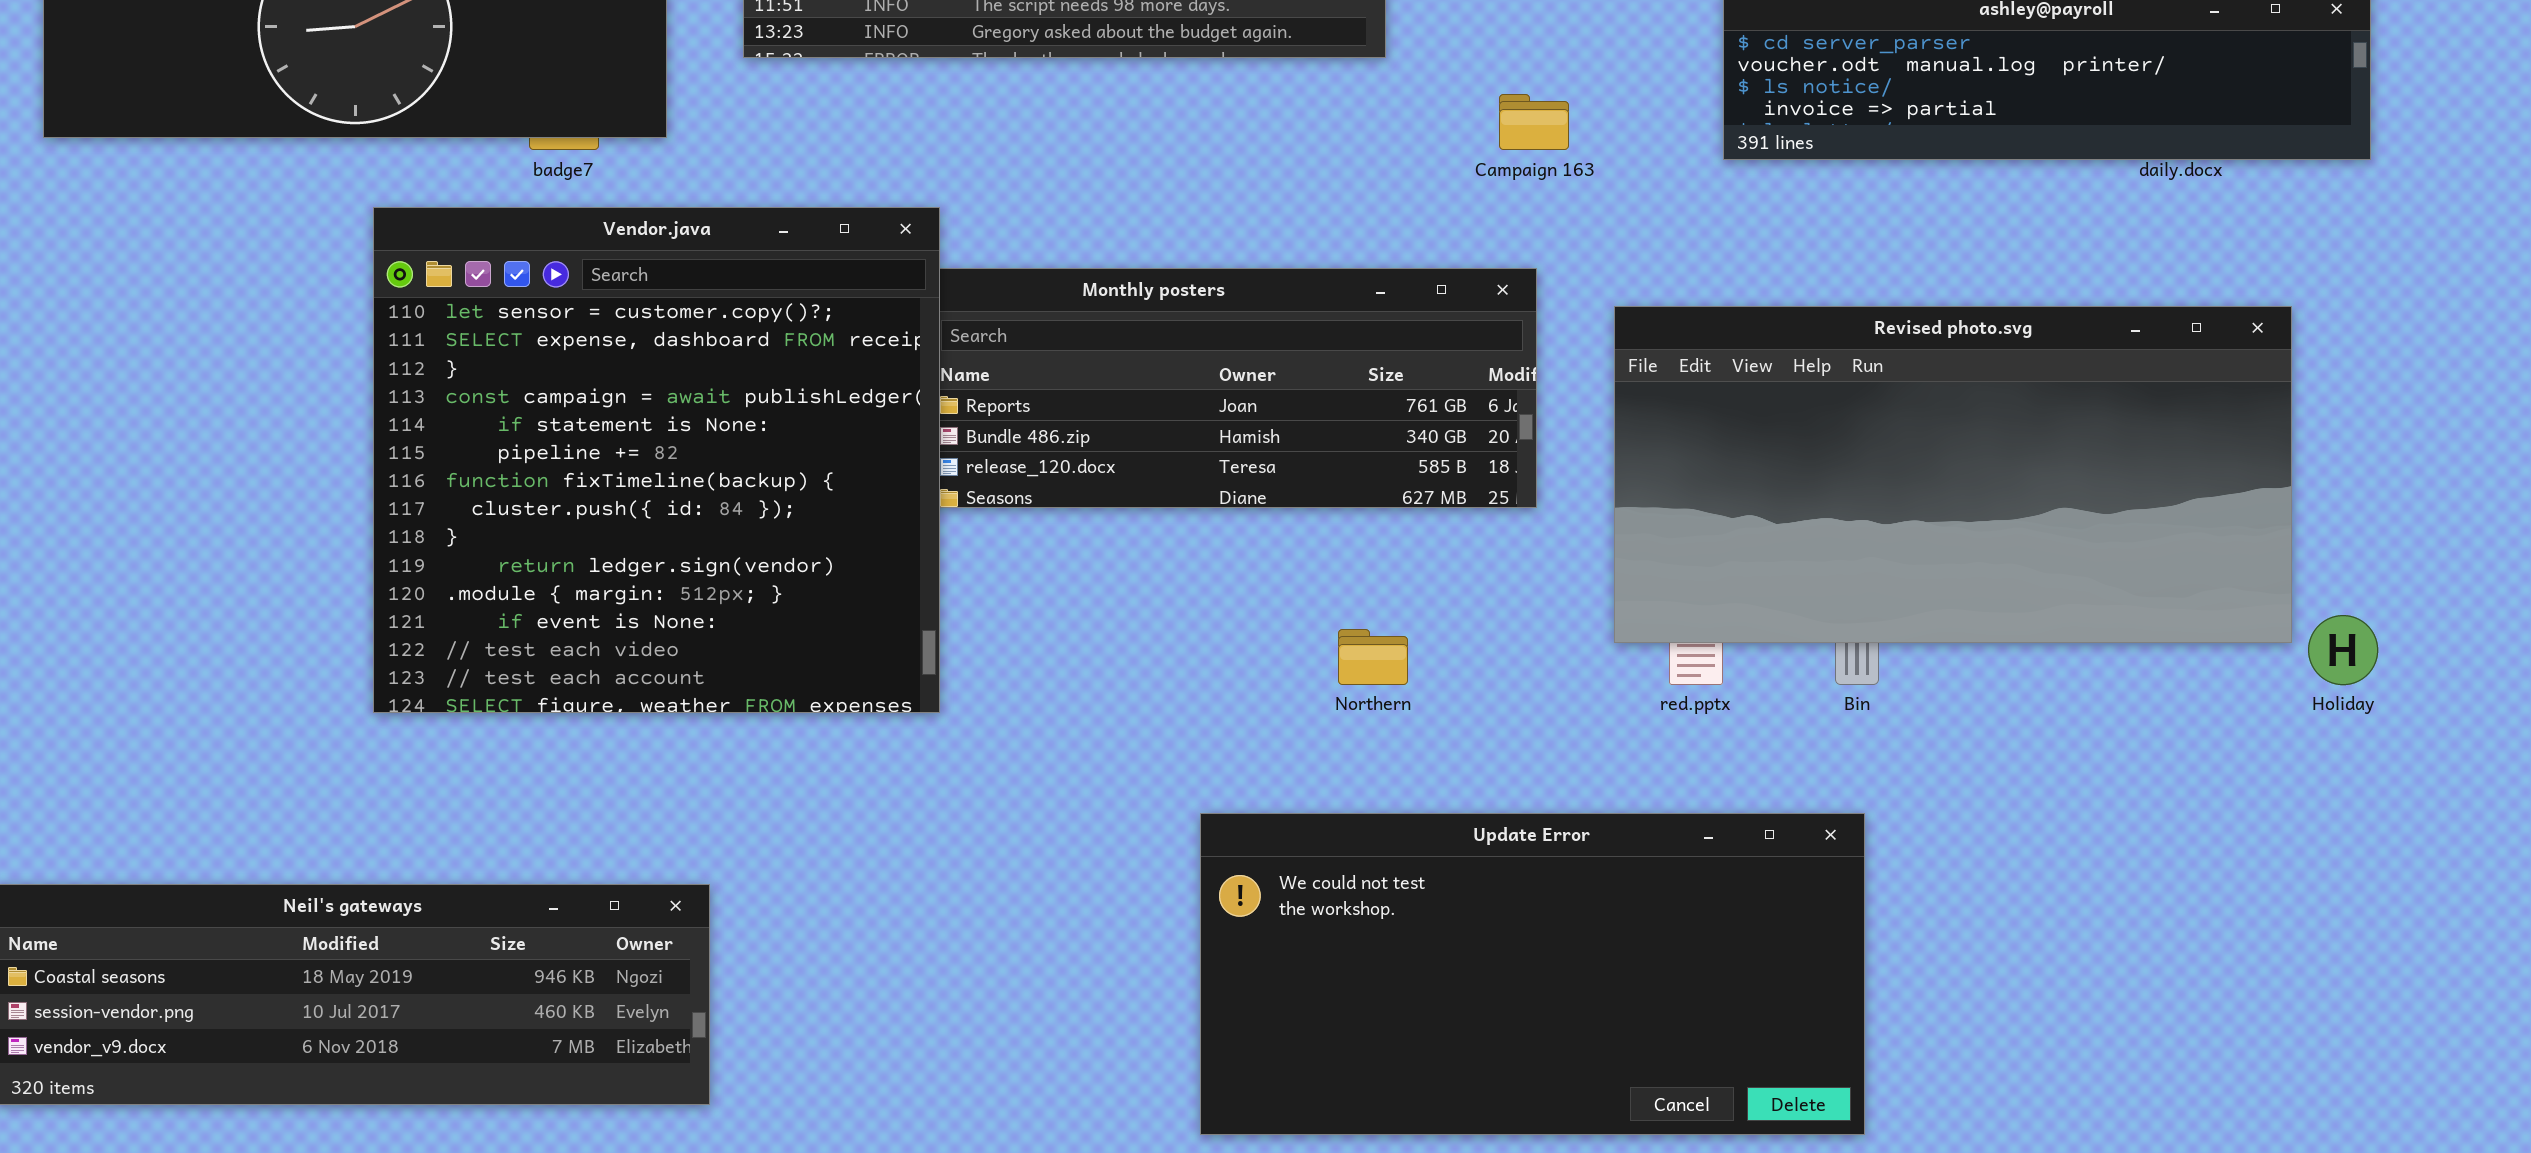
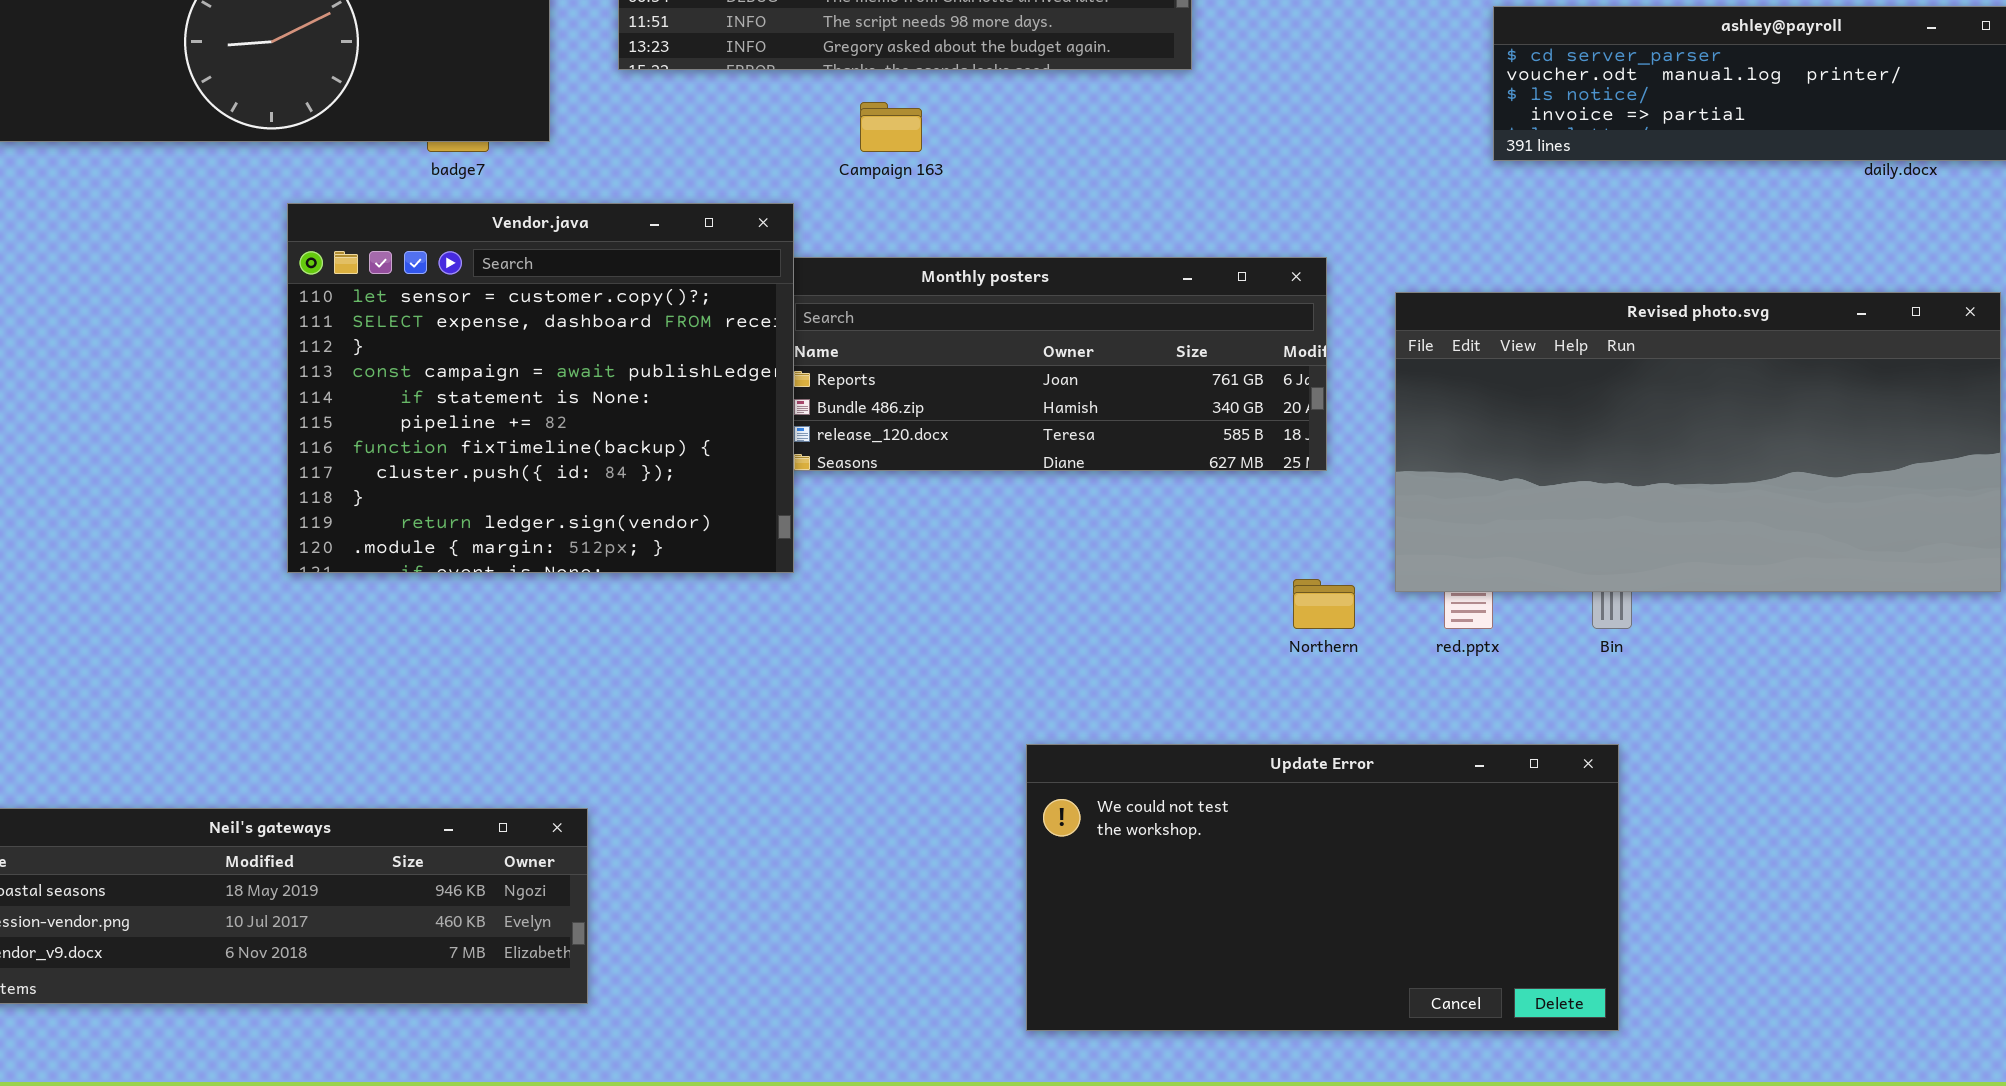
Campaign 163: [1499,94,1569,150] -> [860,102,922,152], moved
Vendor.java: [373,207,940,713] -> [287,203,794,573], resized
Northern: [1338,629,1408,685] -> [1293,579,1355,629], moved

